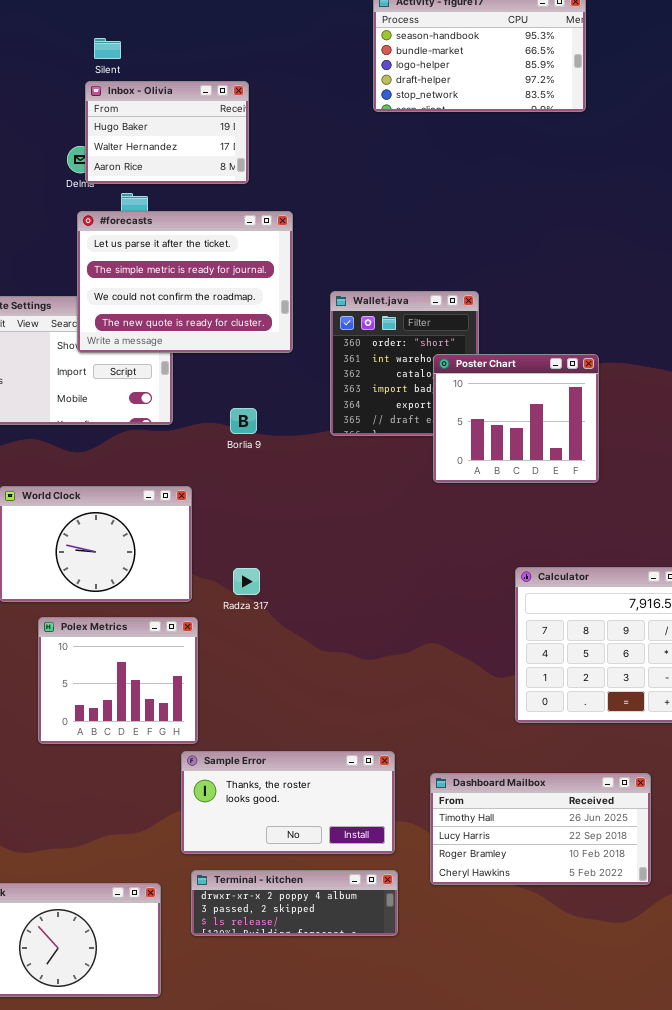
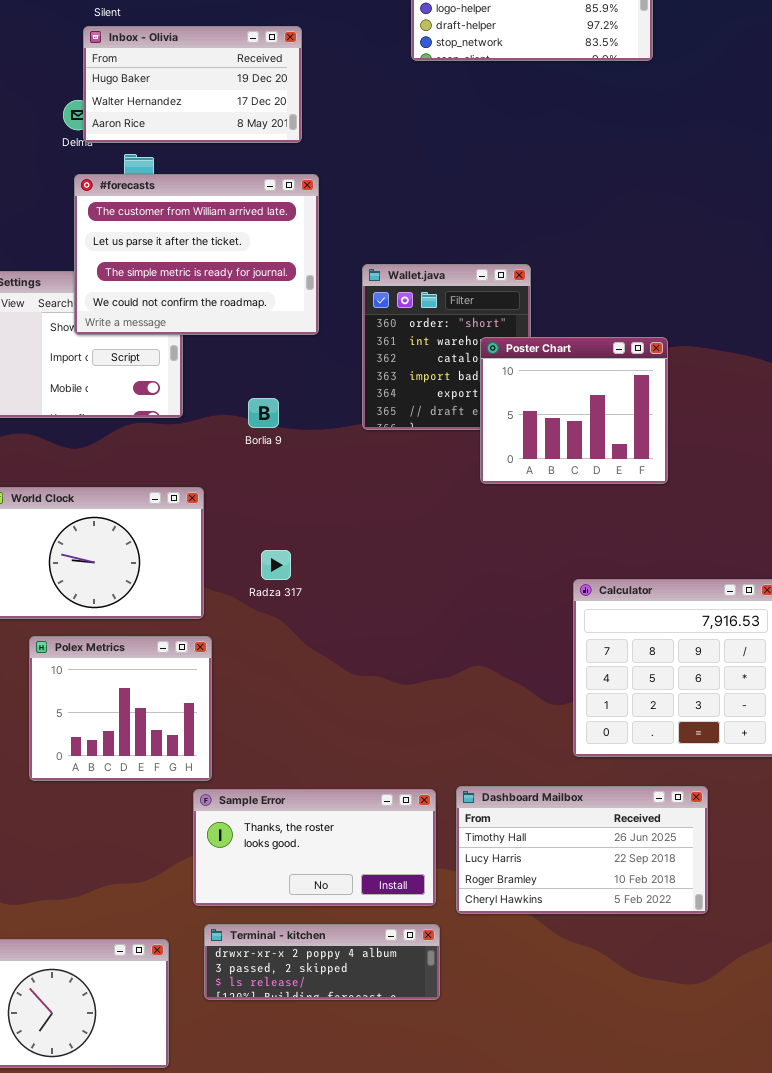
Inbox - Olivia: [85,81,249,184] -> [83,26,302,143], resized
#forecasts: [77,211,293,353] -> [74,174,319,335], scrolled up 1 row
Radza 317: [233,568,260,595] -> [261,550,291,580], moved
Dashboard Mailbox: [430,773,651,885] -> [456,786,708,914], moved

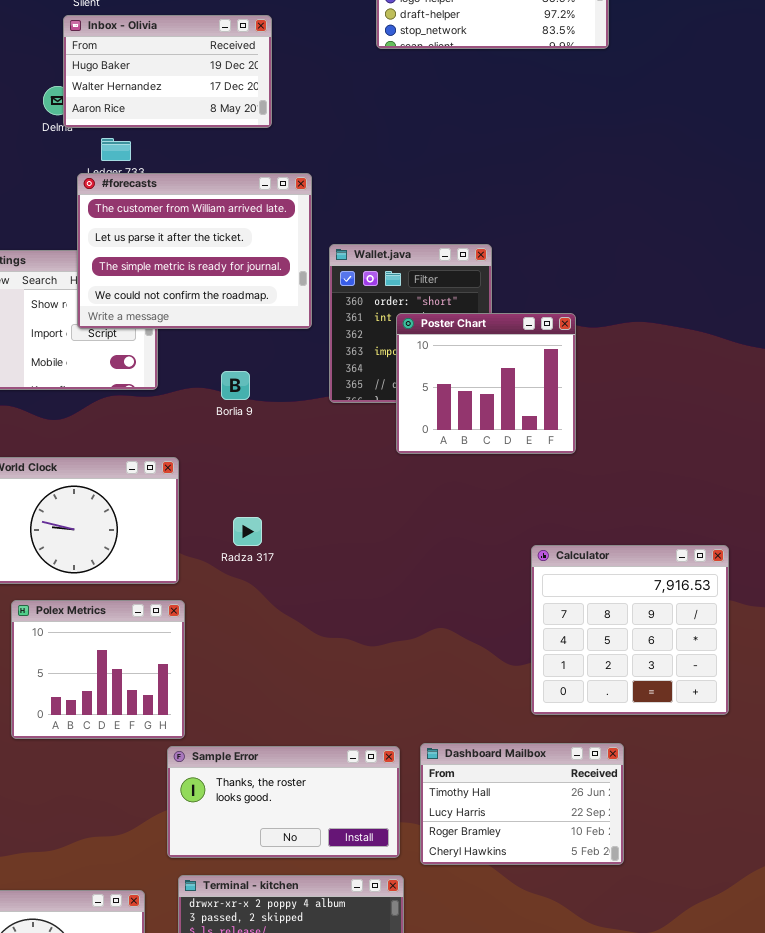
#forecasts: [74,174,319,335] -> [77,173,312,329], moved
Poster Chart: [480,337,668,484] -> [396,313,576,454], moved
Dashboard Mailbox: [456,786,708,914] -> [420,743,624,865], resized

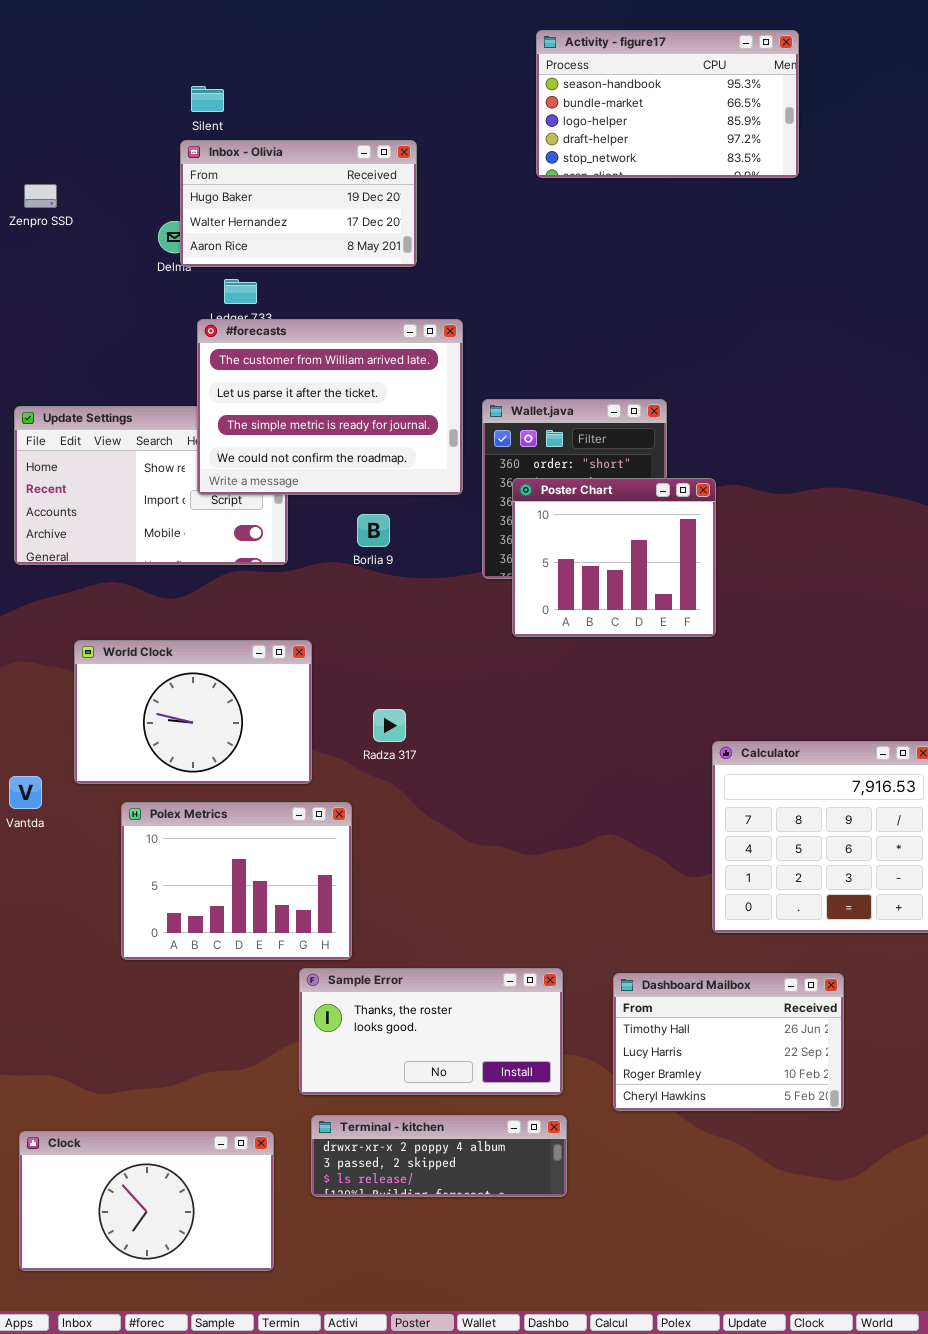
Poster Chart: [396,313,576,454] -> [512,478,716,637], moved
Borlia 9: [221,371,250,400] -> [357,514,390,547], moved
Polex Metrics: [11,600,185,739] -> [121,802,352,960], resized
Dashboard Mailbox: [420,743,624,865] -> [613,973,844,1111], moved

